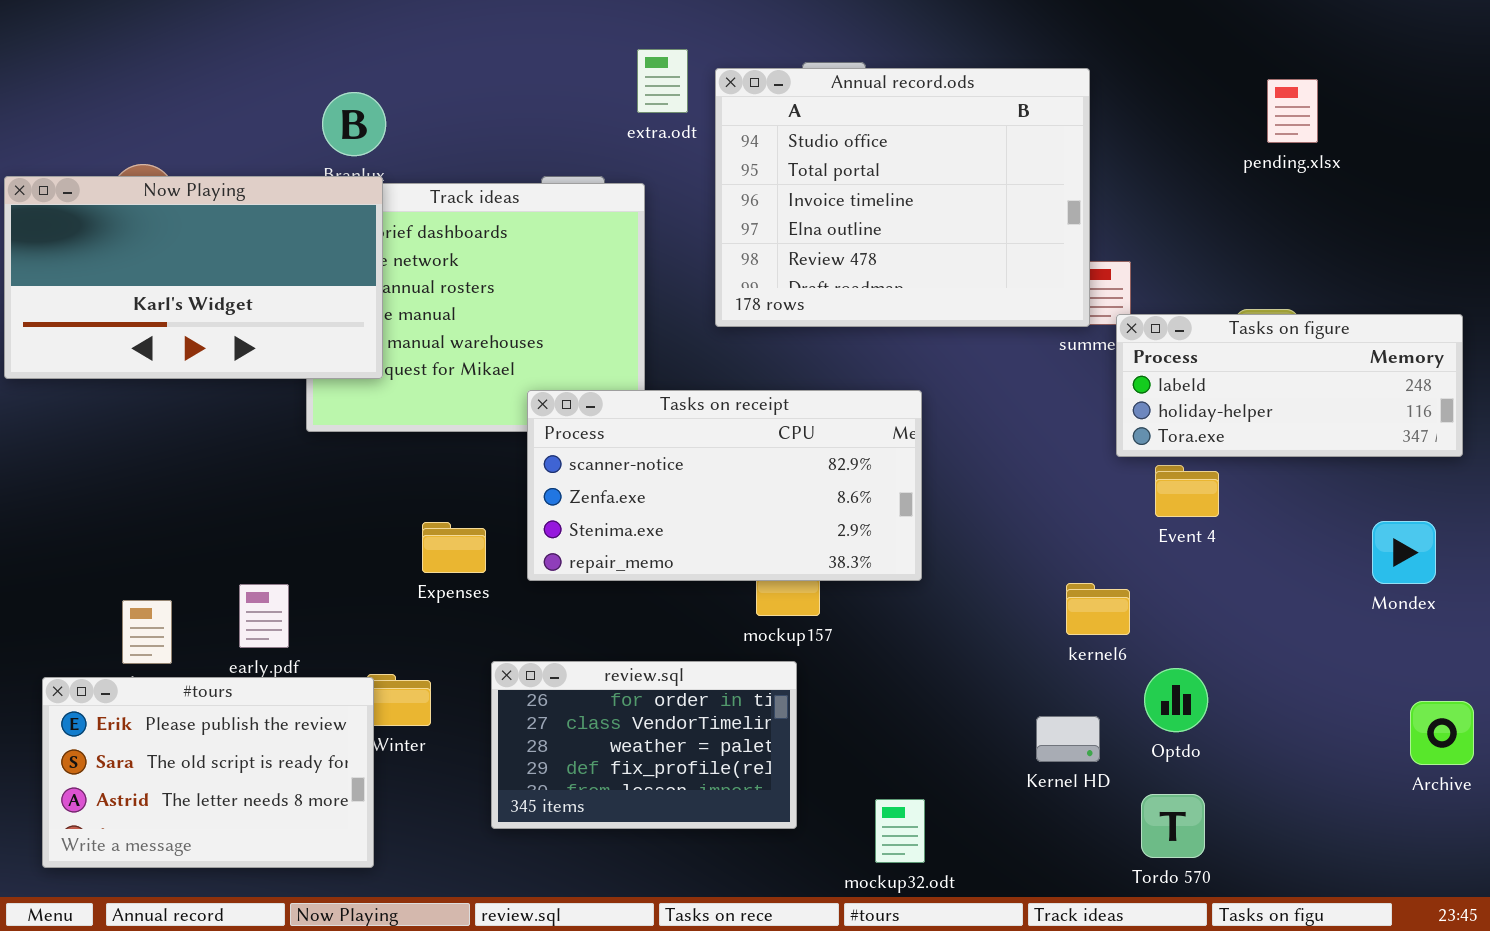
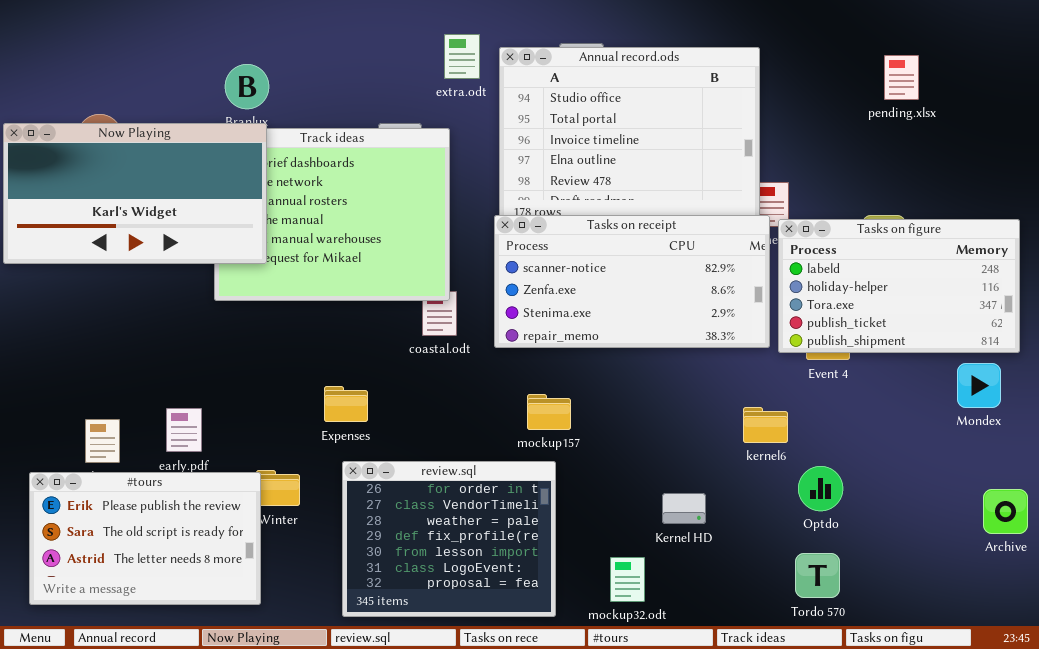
Tasks on figure: [1116,314,1463,457] -> [778,219,1020,353], resized
Tasks on receipt: [527,390,922,581] -> [494,215,770,348], moved
Expenses: [422,522,486,573] -> [324,386,368,422], moved
review.sql: [491,661,797,829] -> [342,461,556,617], resized
Kernel HD: [1036,716,1100,762] -> [662,493,706,524], moved

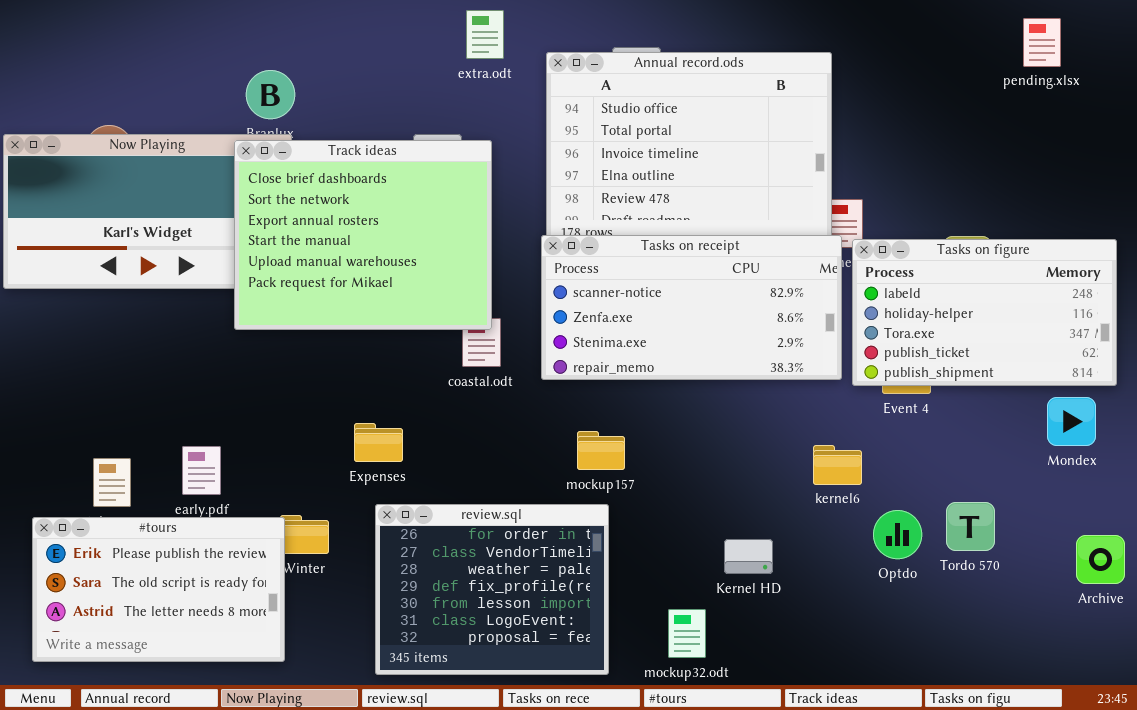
extra.odt: [444,34,480,79] -> [466,10,504,59], moved
pending.xlsx: [884,55,919,100] -> [1023,18,1061,67], moved
Track ideas: [214,128,450,301] -> [234,140,492,330], raised
Tordo 570: [795,553,840,598] -> [946,502,995,551], moved

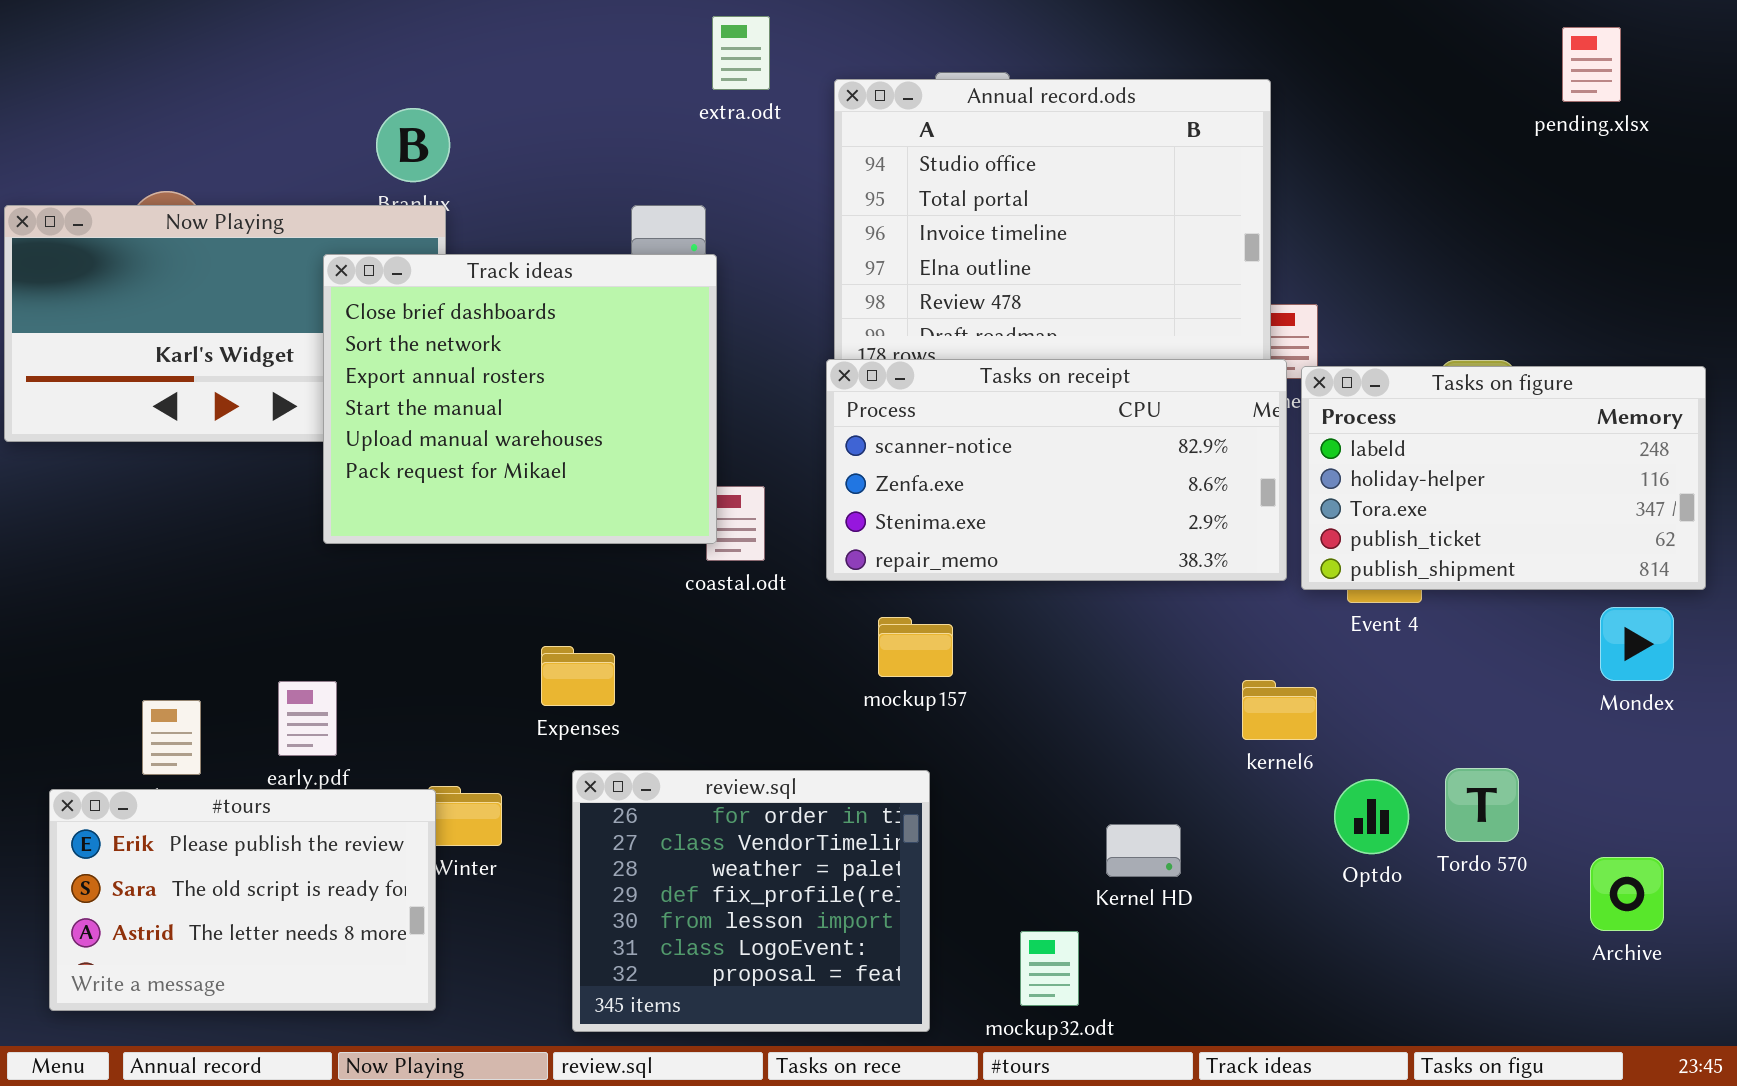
Track ideas: [234,140,492,330] -> [323,254,717,544], moved
mockup157: [577,431,625,470] -> [878,617,953,677], moved
Archive: [1076,535,1125,584] -> [1590,857,1664,931], moved

